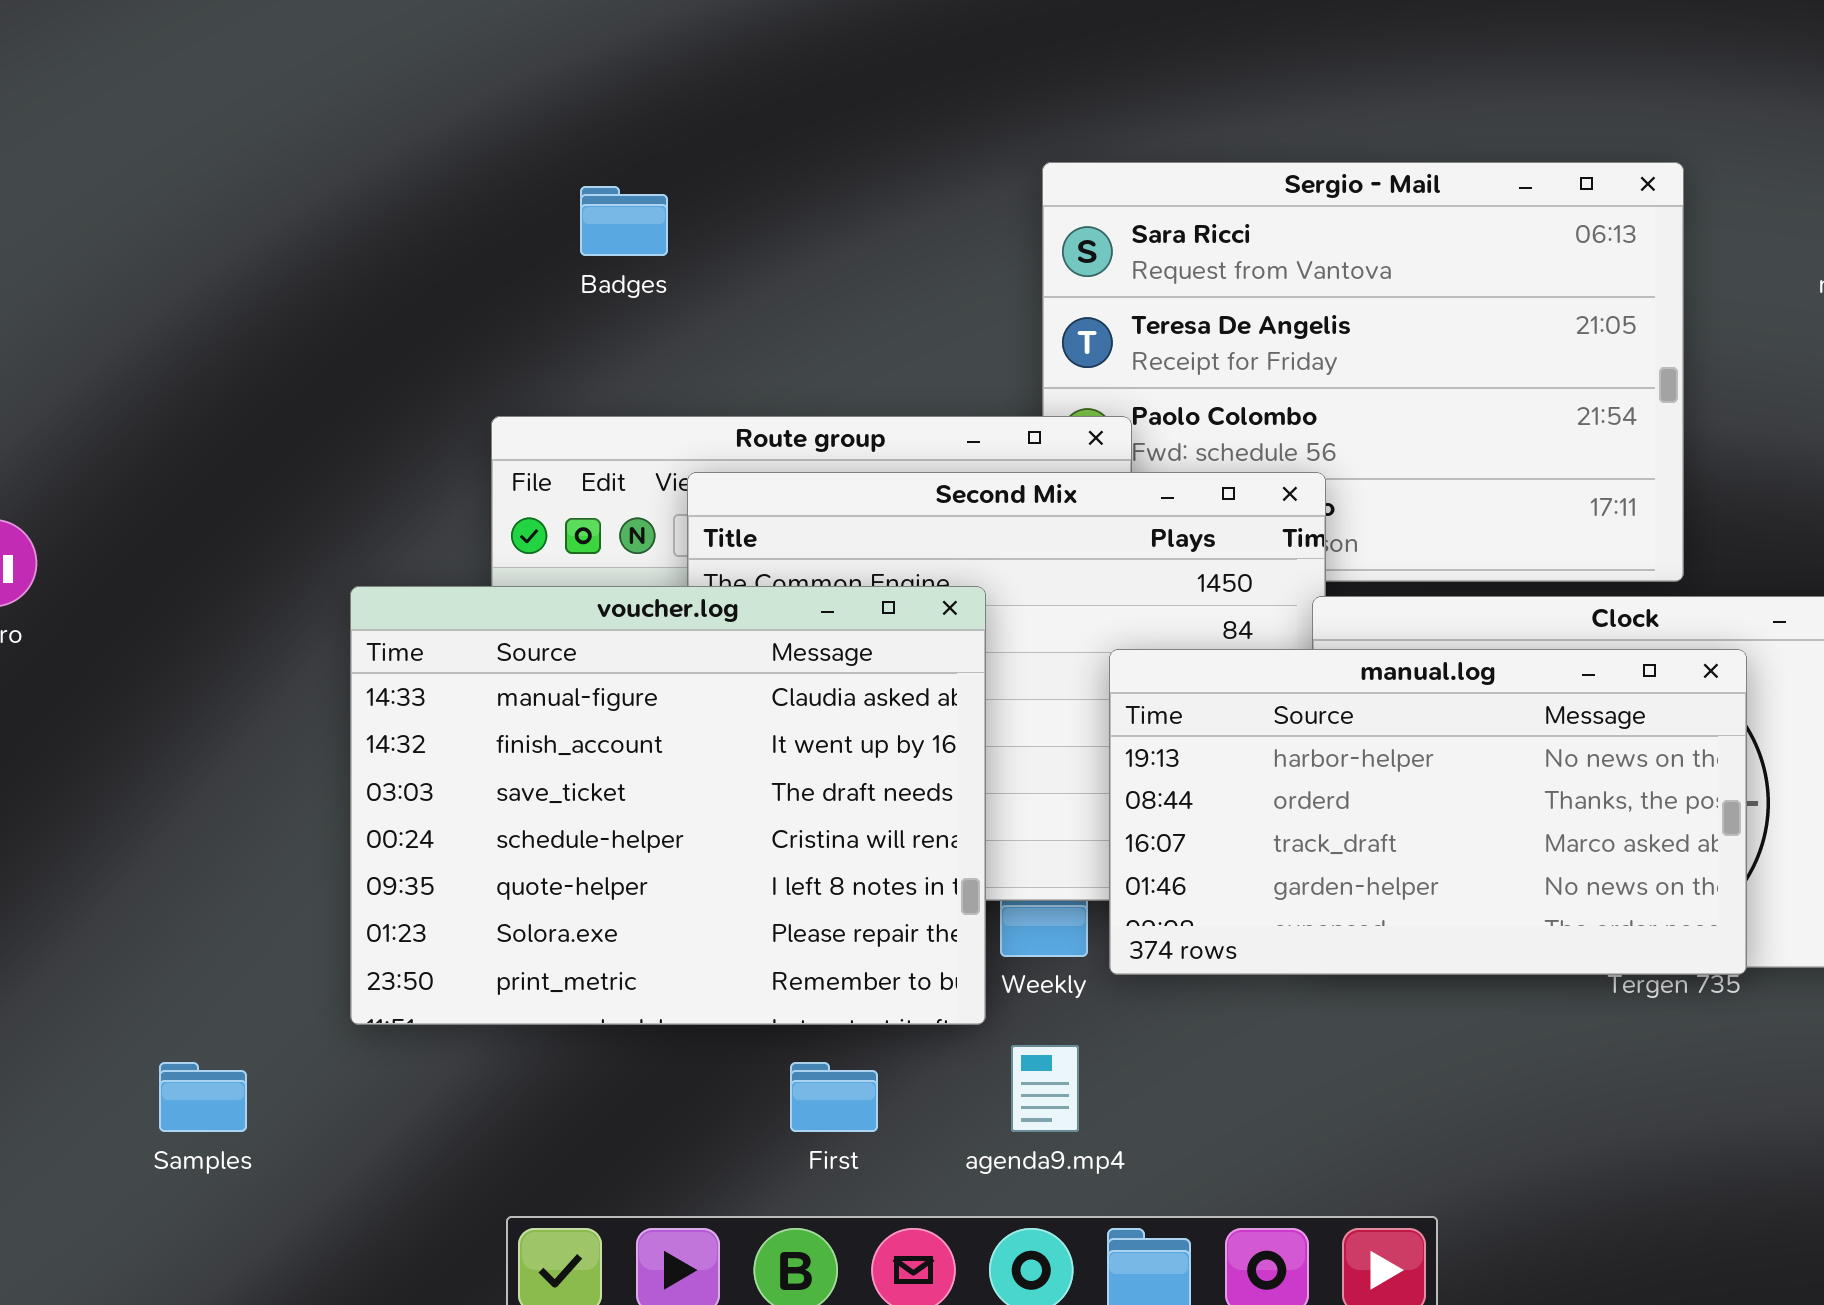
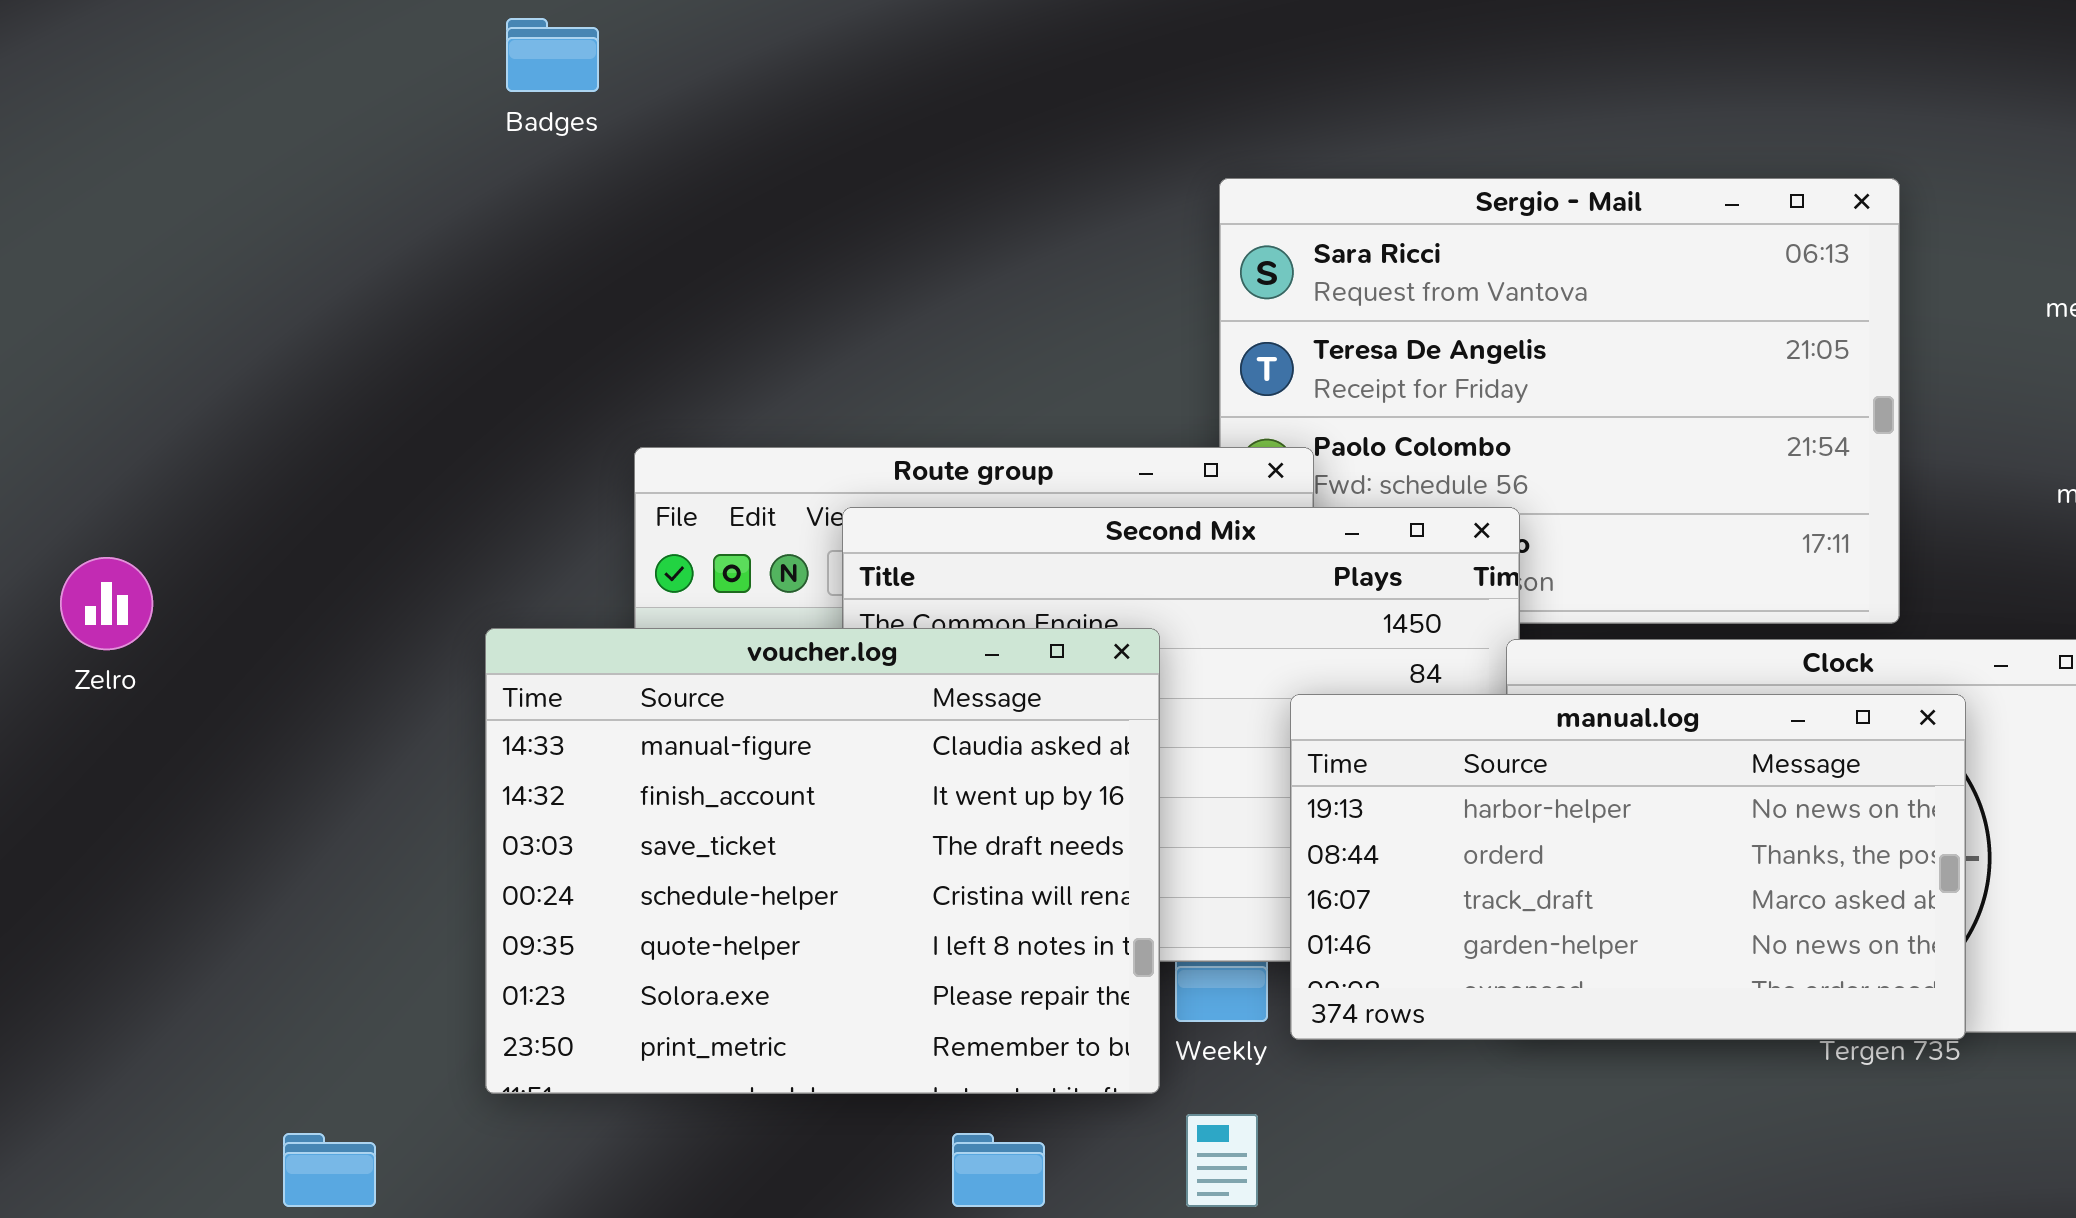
Badges: [580,186,668,256] -> [506,18,599,92], moved

